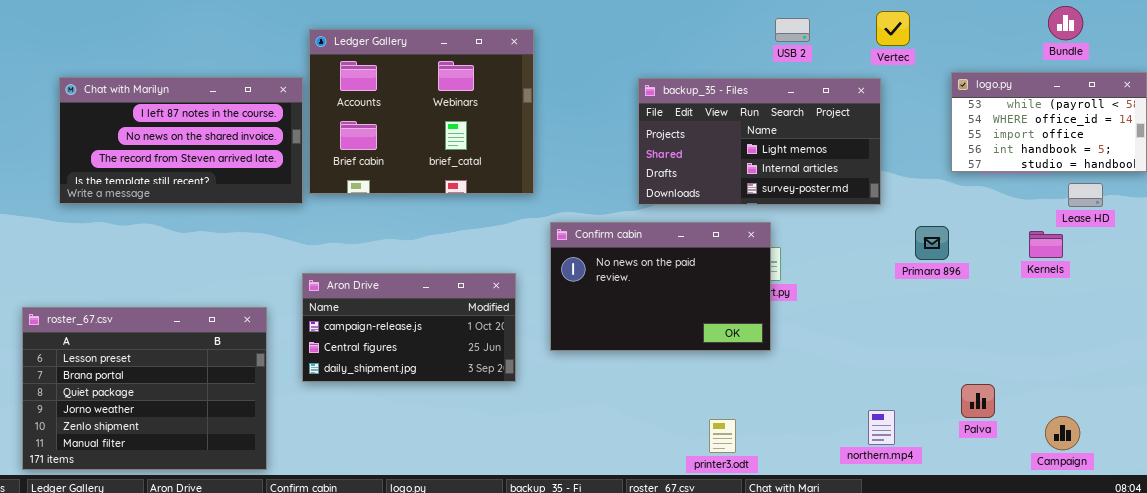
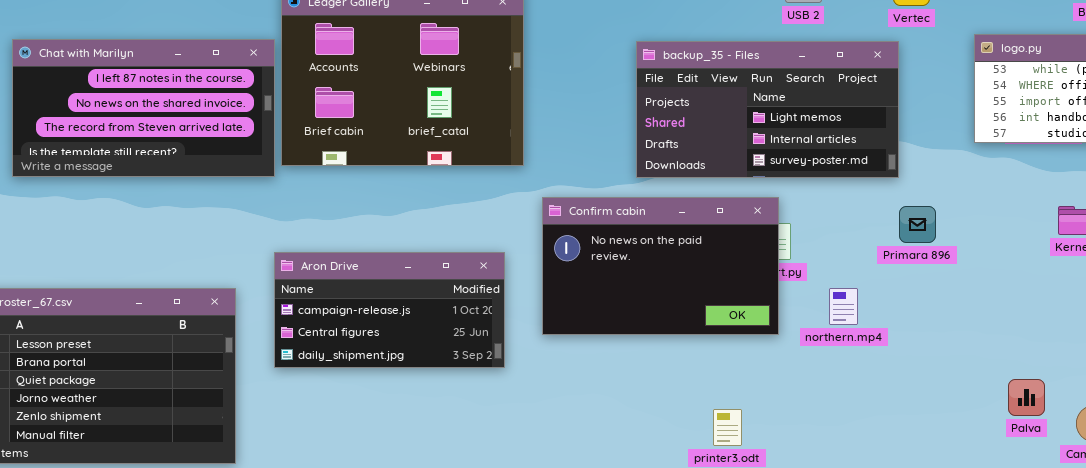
Primara 896: [915,226,949,260] -> [899,206,936,243], moved
Palva: [961,384,995,418] -> [1008,379,1045,416], moved
northern.mp4: [868,410,895,445] -> [829,288,858,325], moved

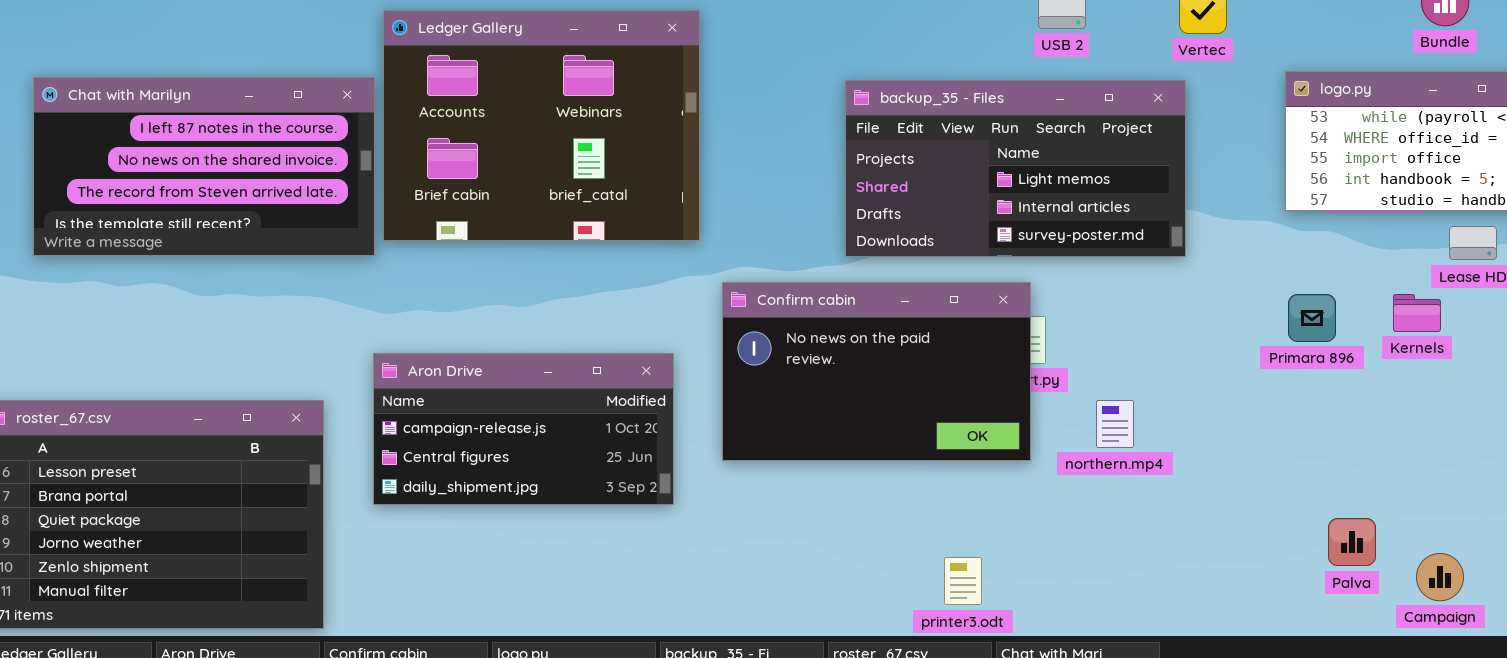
Primara 896: [899,206,936,243] -> [1288,294,1336,342], moved

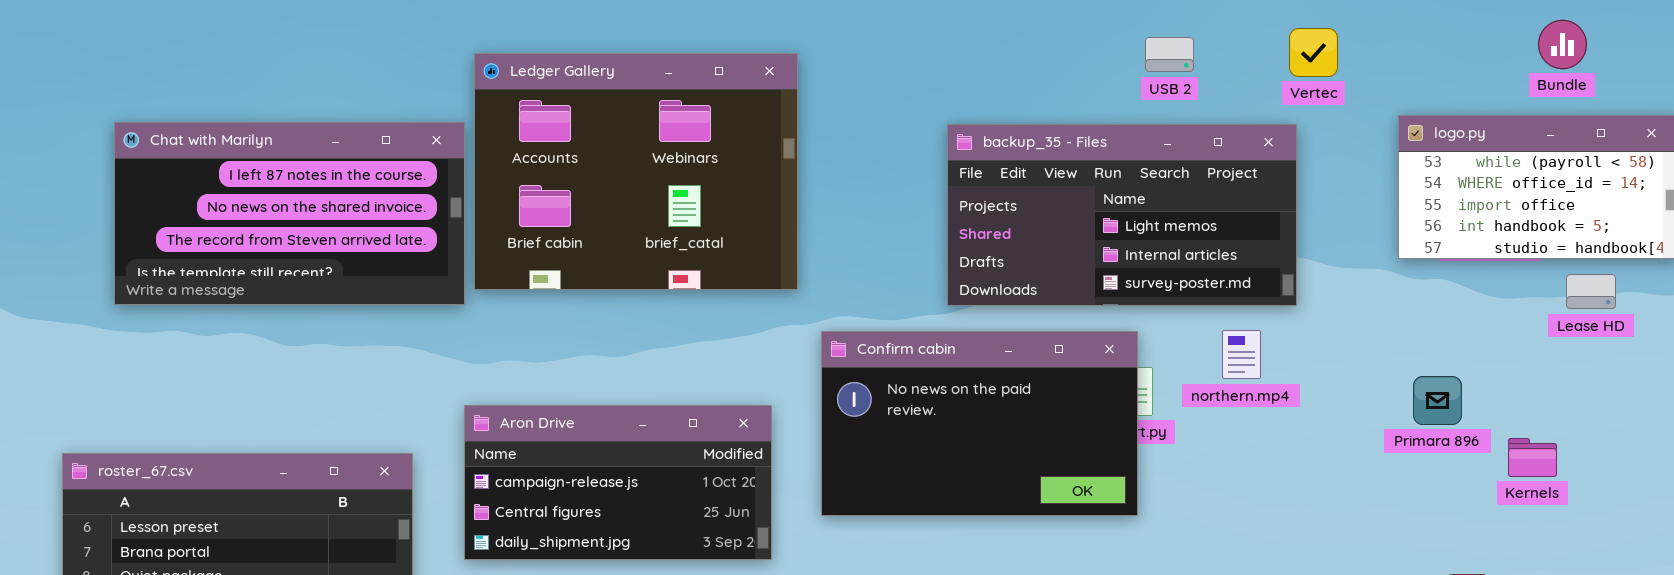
Primara 896: [1288,294,1336,342] -> [1413,376,1462,425], moved
Kernels: [1393,294,1441,332] -> [1508,438,1557,477], moved
northern.mp4: [1096,400,1134,448] -> [1222,330,1261,379], moved

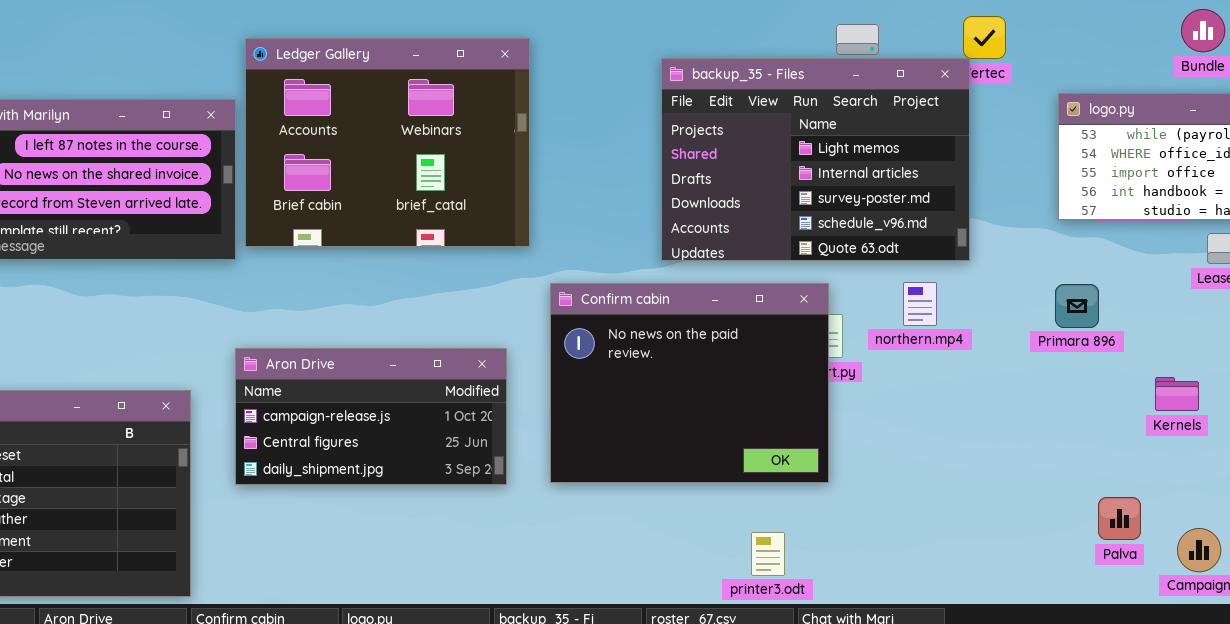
backup_35 - Files: [947,124,1297,306] -> [661,58,970,261], resized
Confirm cabin: [821,331,1138,516] -> [550,283,829,483], resized
Primara 896: [1413,376,1462,425] -> [1055,284,1099,328], moved

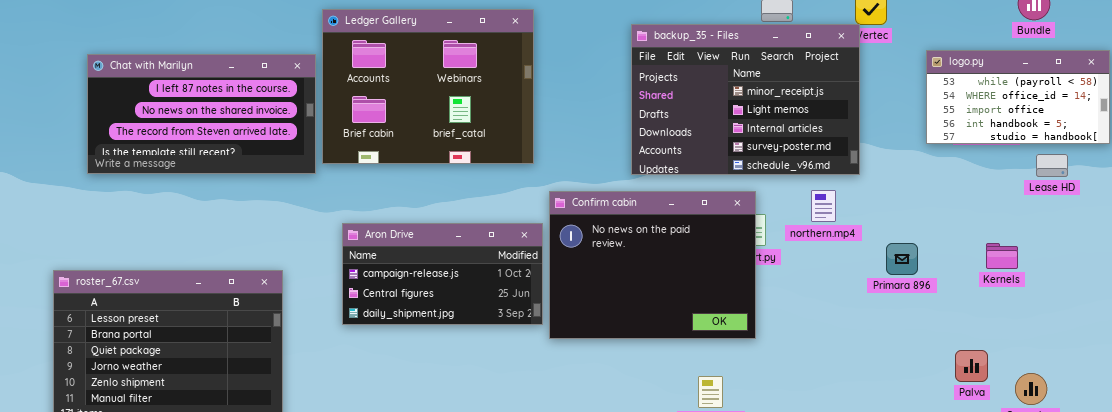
backup_35 - Files: [661,58,970,261] -> [631,24,860,175], scrolled up 1 row
Primara 896: [1055,284,1099,328] -> [886,243,918,275], moved
Aron Drive: [235,348,507,485] -> [342,223,543,325], moved
Kernels: [1155,377,1199,411] -> [986,243,1018,269], moved

